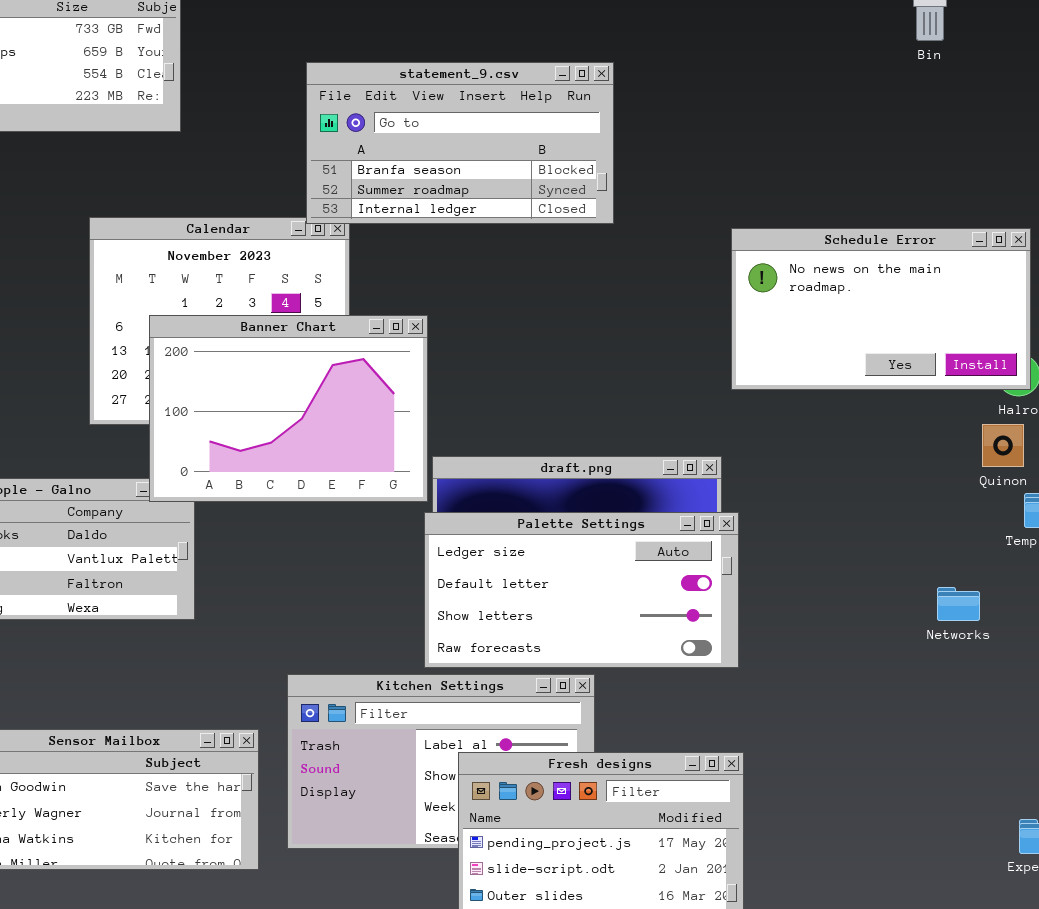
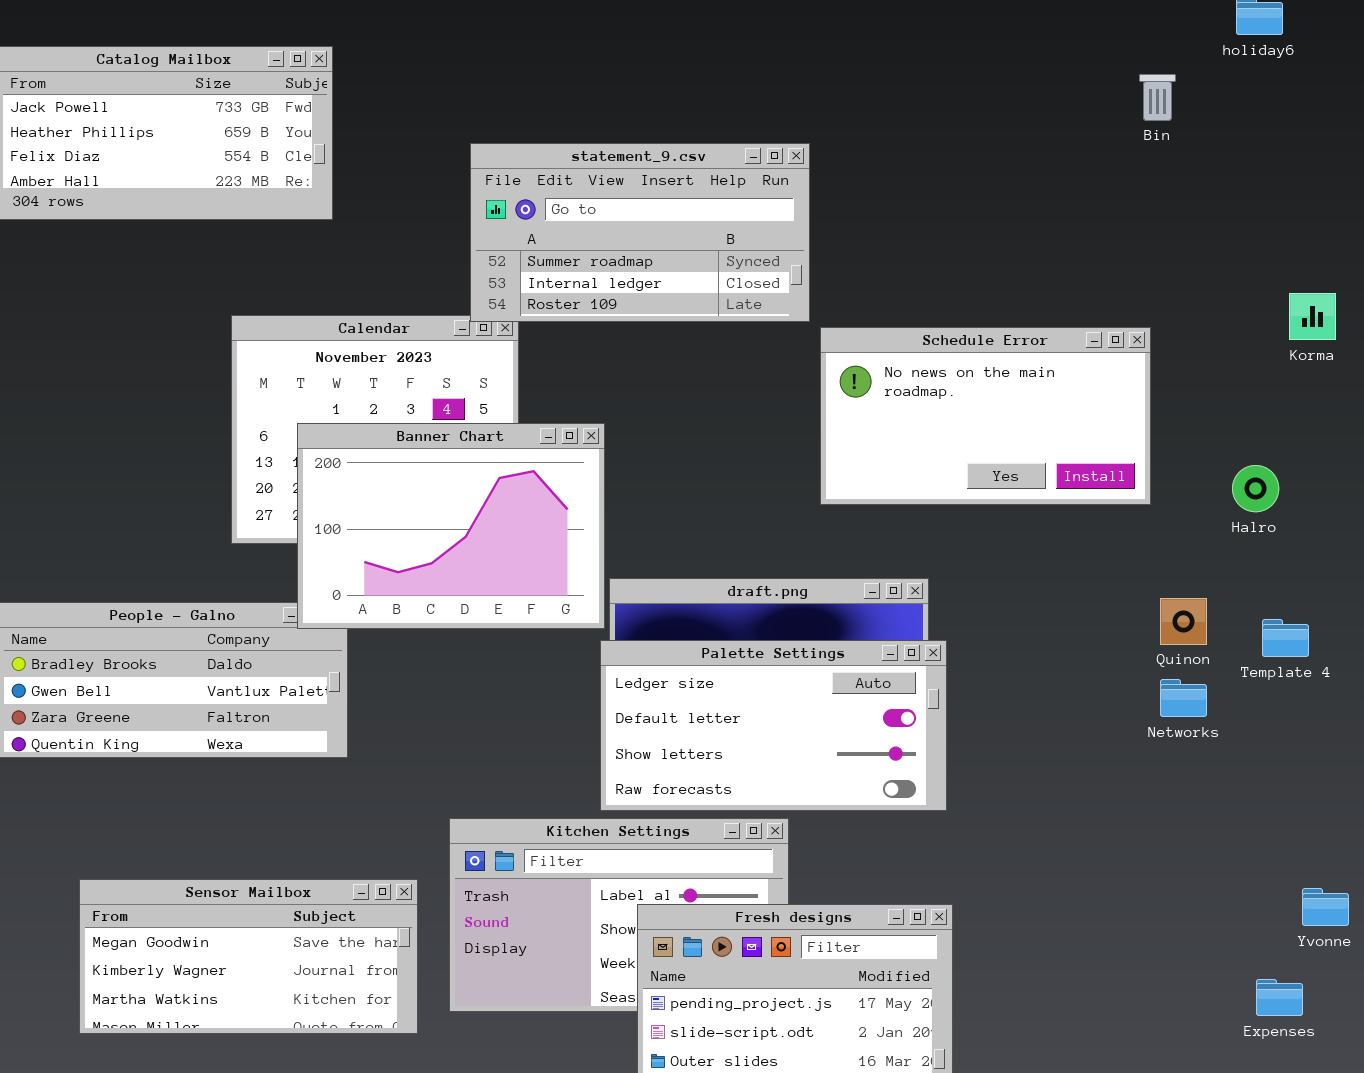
statement_9.csv: [306,62,614,224] -> [470,143,810,322], scrolled down 1 row
Schedule Error: [731,228,1031,390] -> [820,327,1151,505], moved
Quinon: [982,424,1024,467] -> [1160,598,1207,645], moved
Networks: [937,587,980,621] -> [1160,679,1207,717], moved

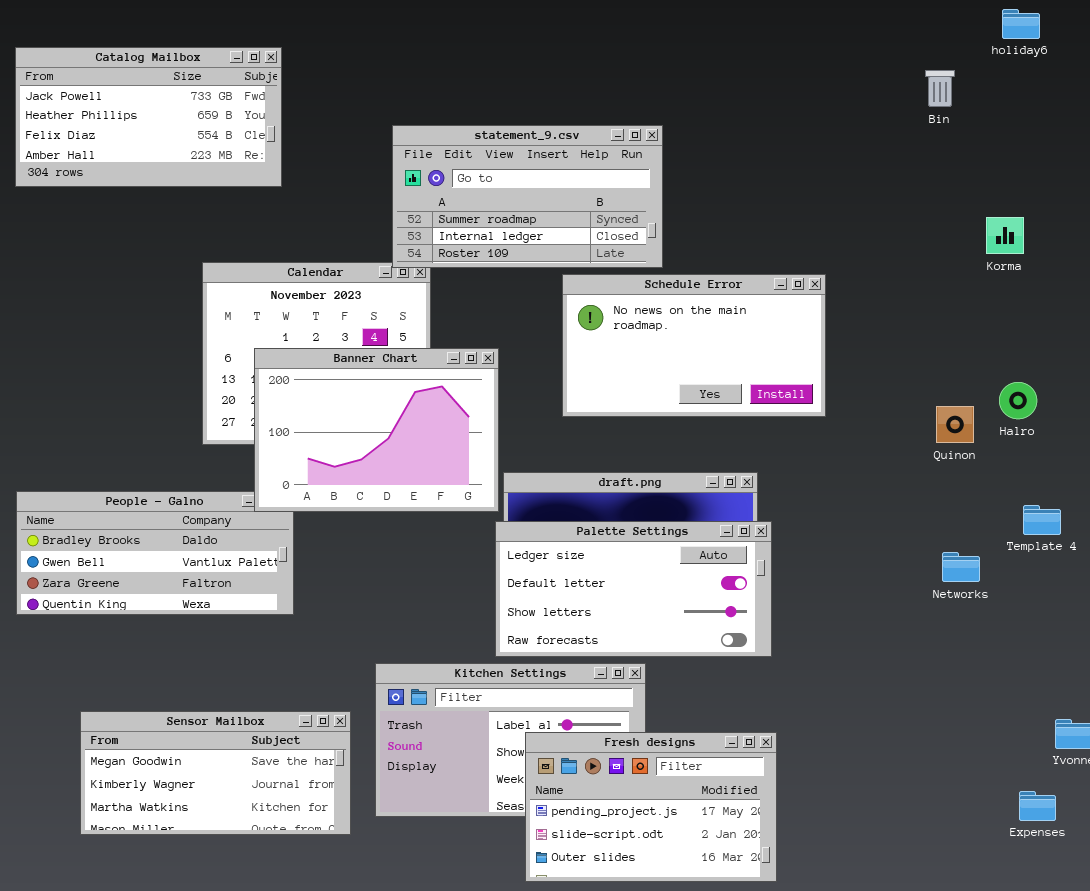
Korma: [1289,293,1336,340] -> [986,217,1024,254], moved
Schedule Error: [820,327,1151,505] -> [562,274,826,417], moved
Quinon: [1160,598,1207,645] -> [936,406,974,443], moved

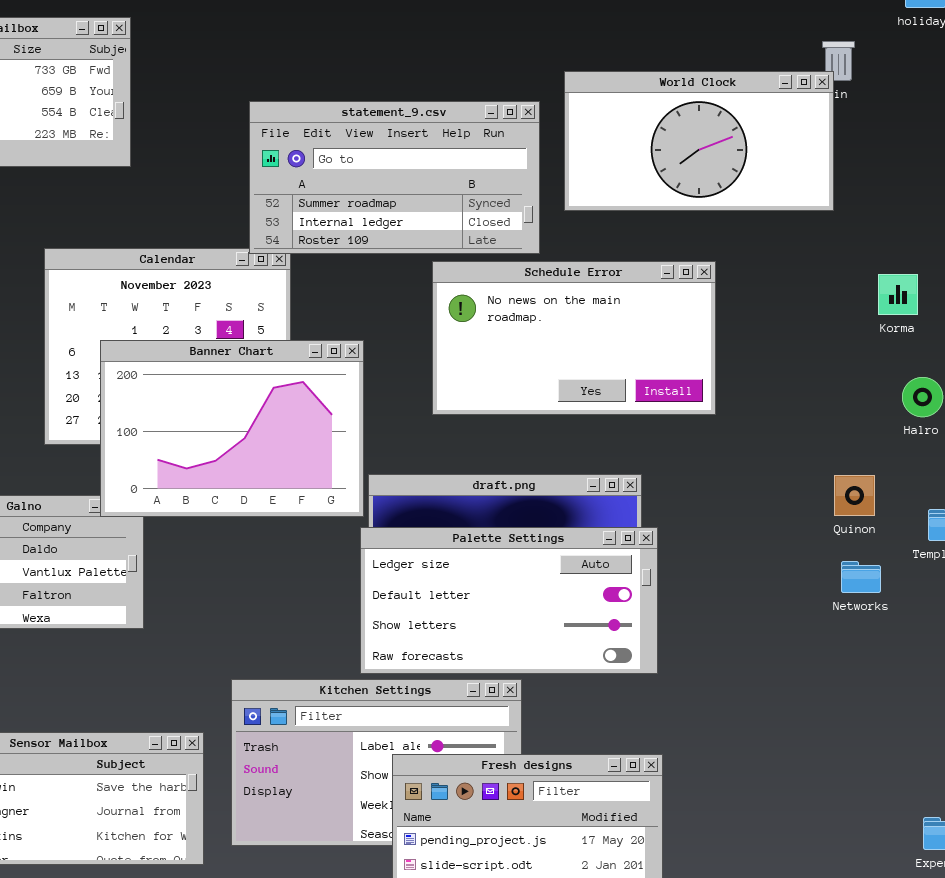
World Clock: none -> [564,71,834,211], opened
Korma: [986,217,1024,254] -> [878,274,918,315], moved
Quinon: [936,406,974,443] -> [834,475,875,516], moved

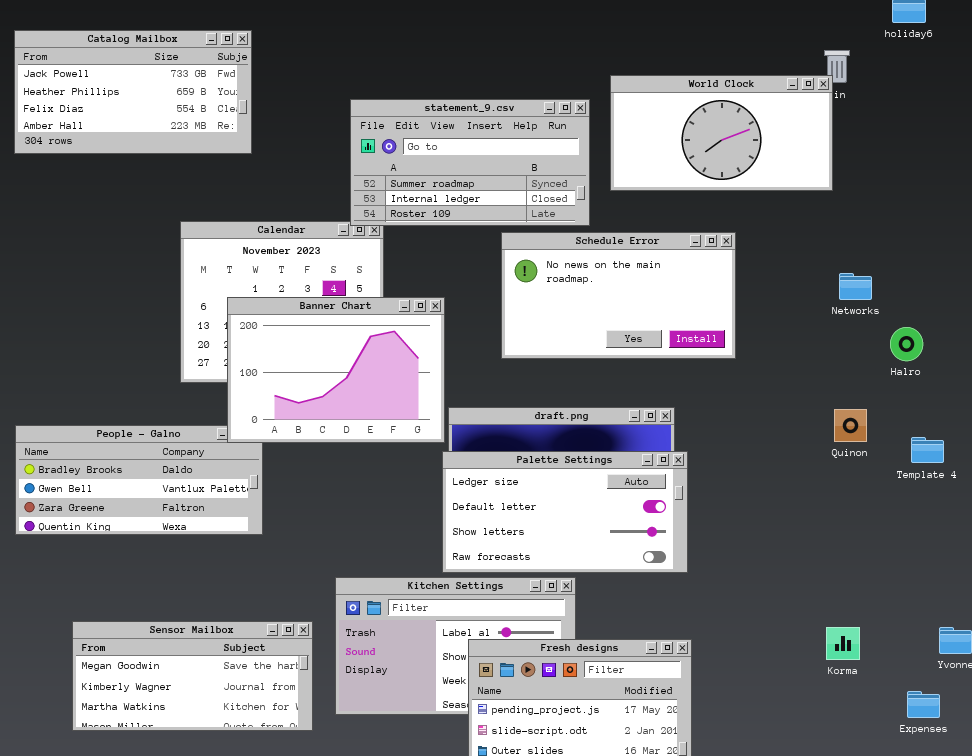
Korma: [878,274,918,315] -> [826,627,860,660], moved
Networks: [841,561,881,593] -> [839,273,872,300], moved

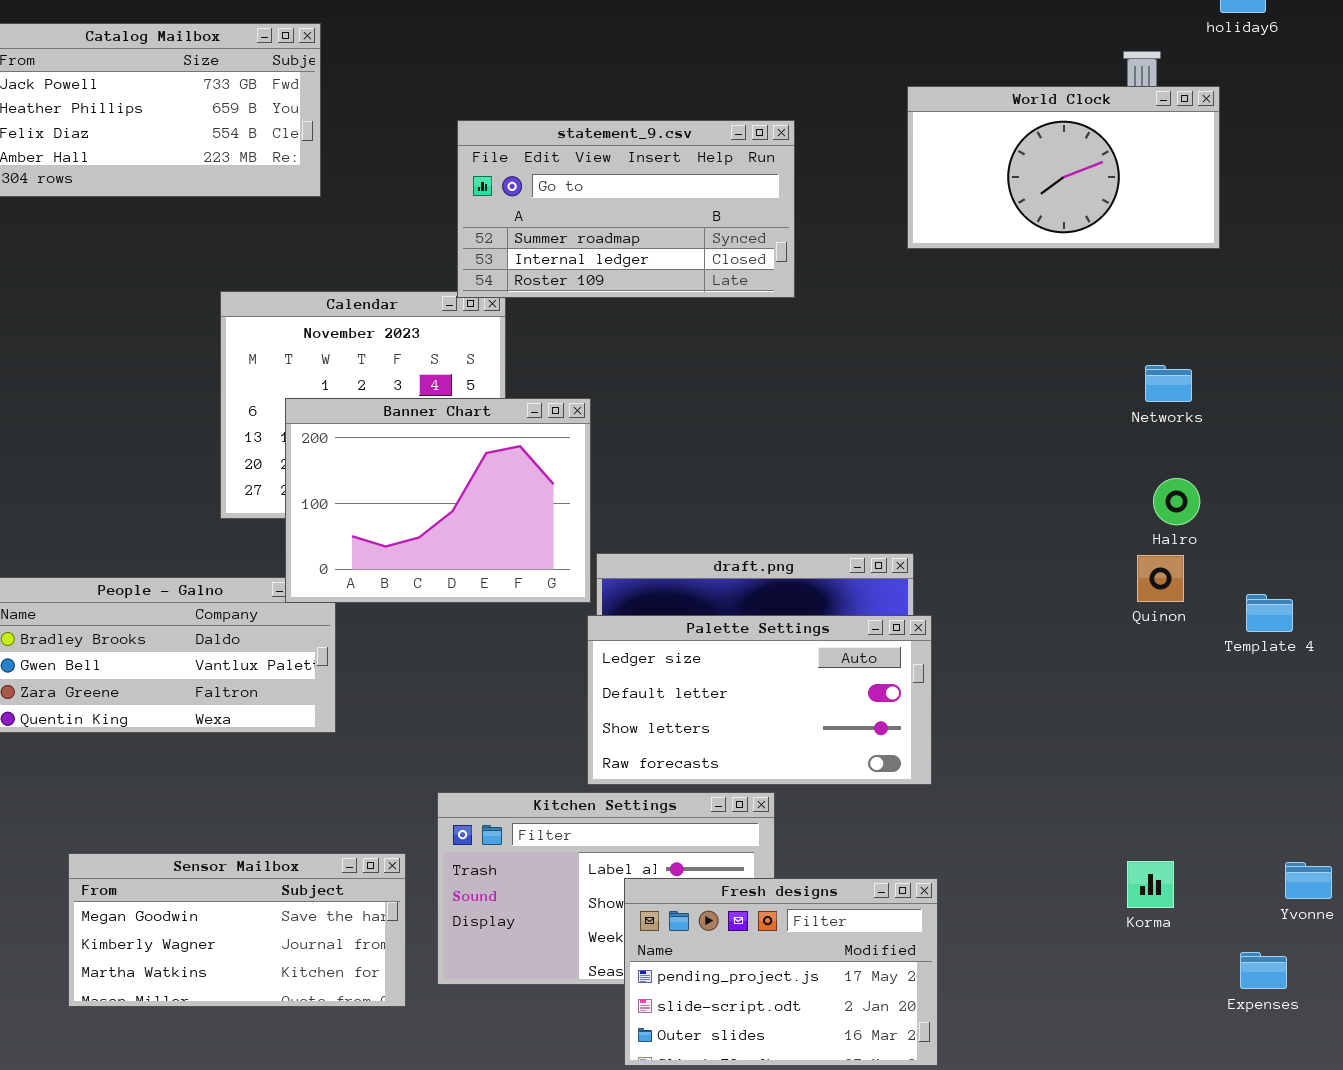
World Clock: [610,75,833,191] -> [907,86,1220,249], moved
Schedule Error: [501,232,736,359] -> none, closed
Halro: [890,327,923,361] -> [1153,478,1200,525], moved

